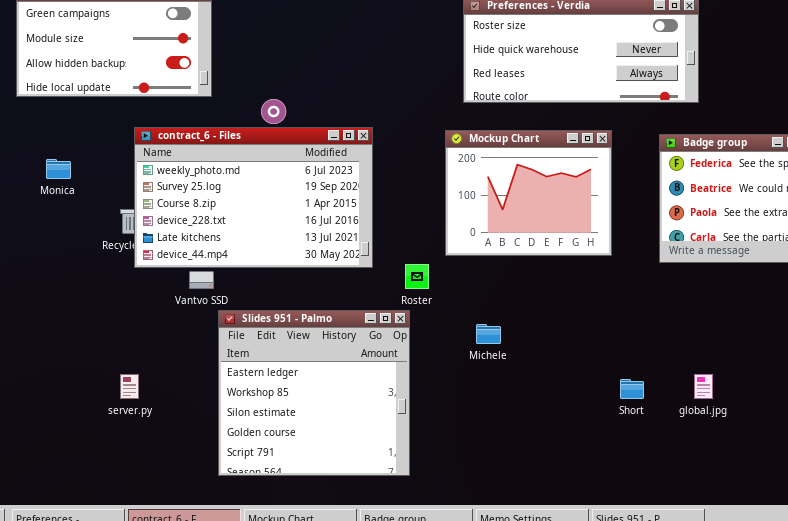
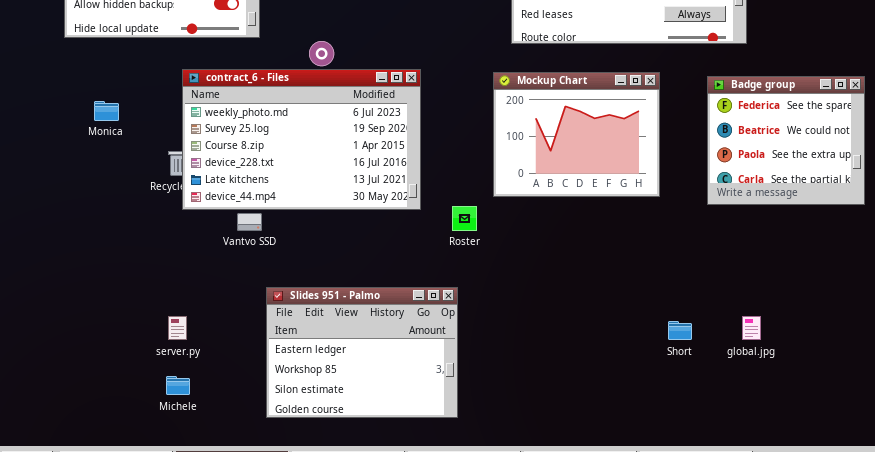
Slides 951 - Palmo: [218,310,410,476] -> [266,287,458,418], resized
Michele: [476,324,501,344] -> [166,376,190,395], moved

